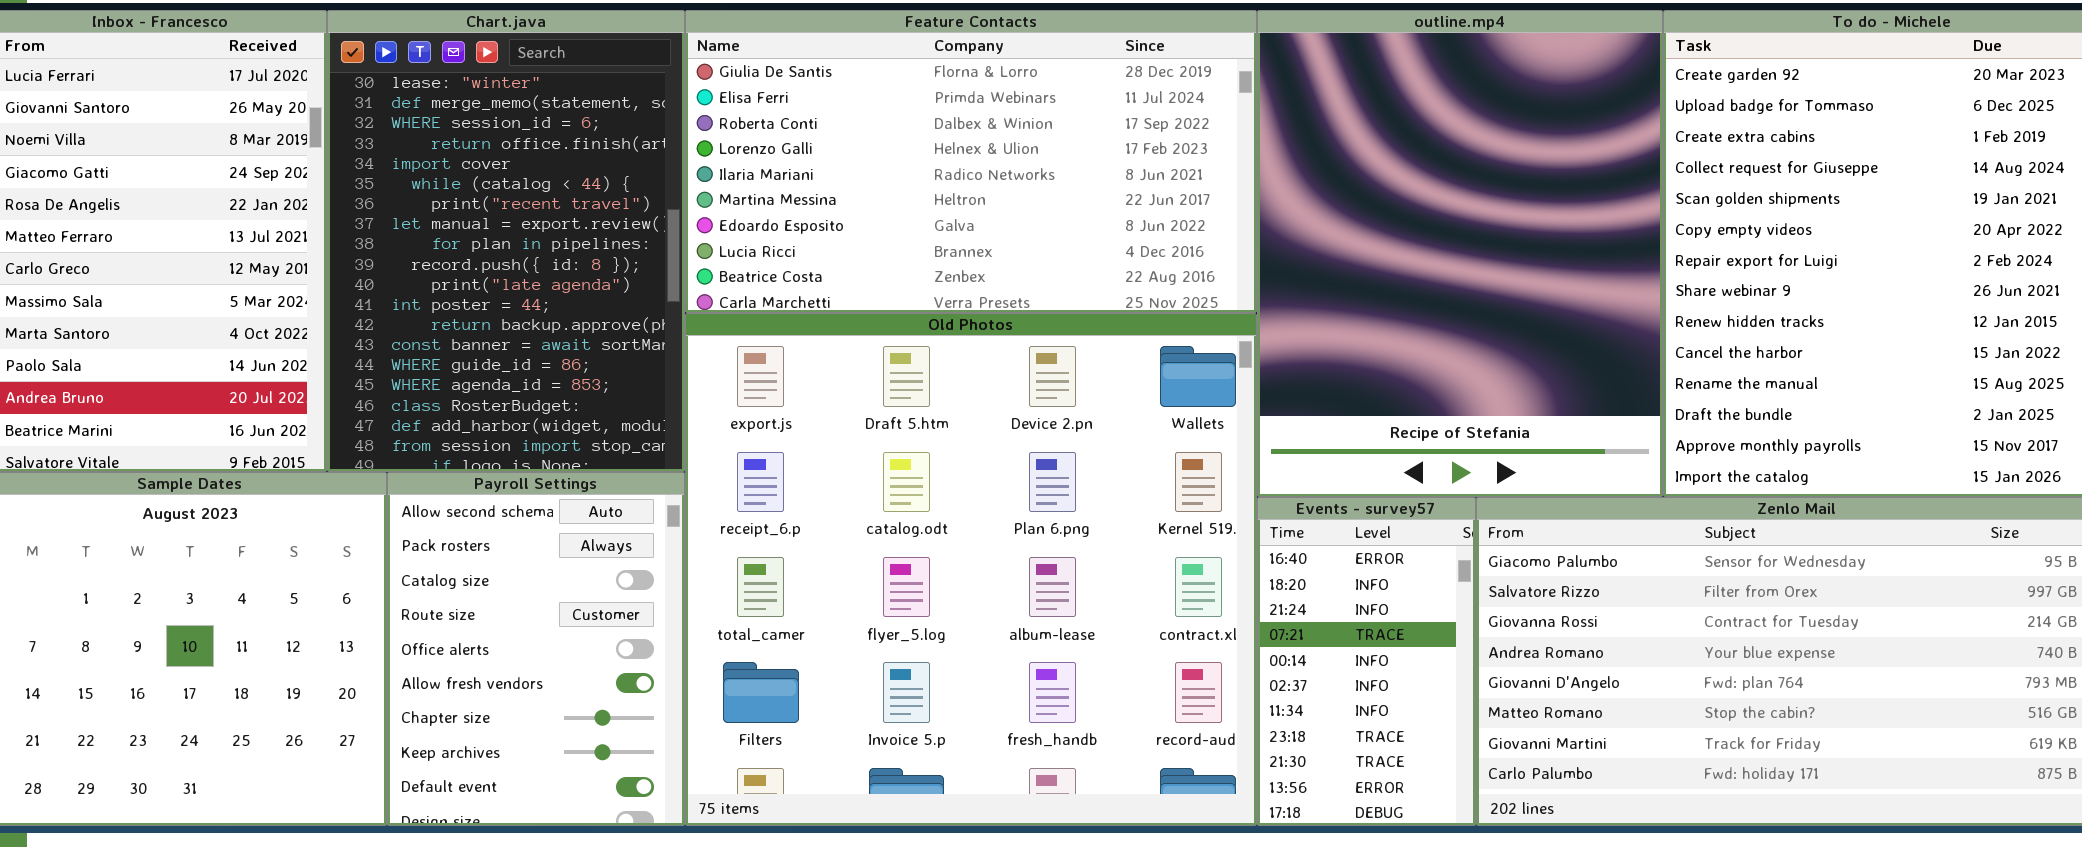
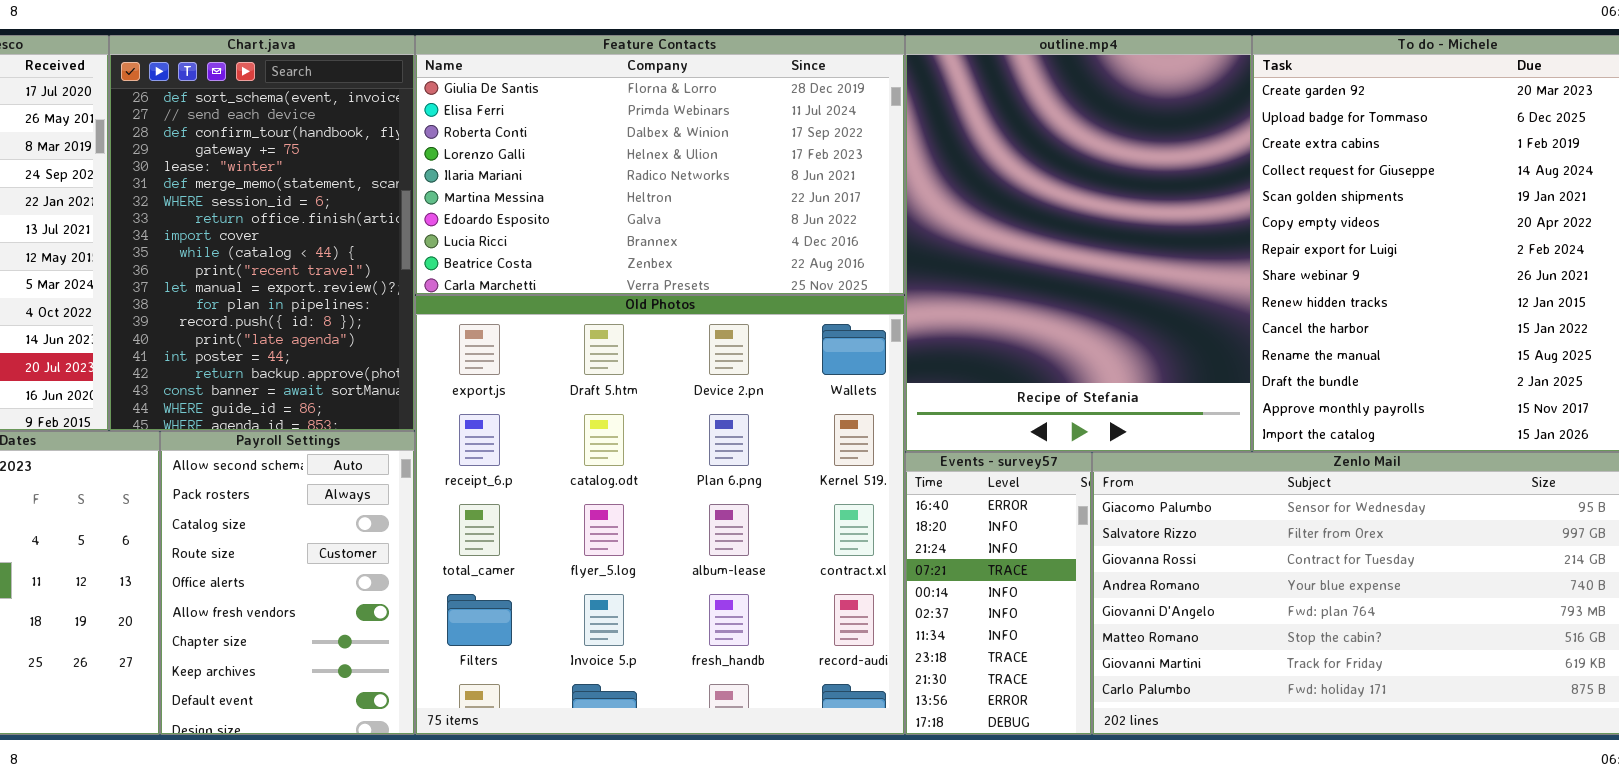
Chart.java: [327,10,685,472] -> [109,35,415,431], scrolled up 4 rows

